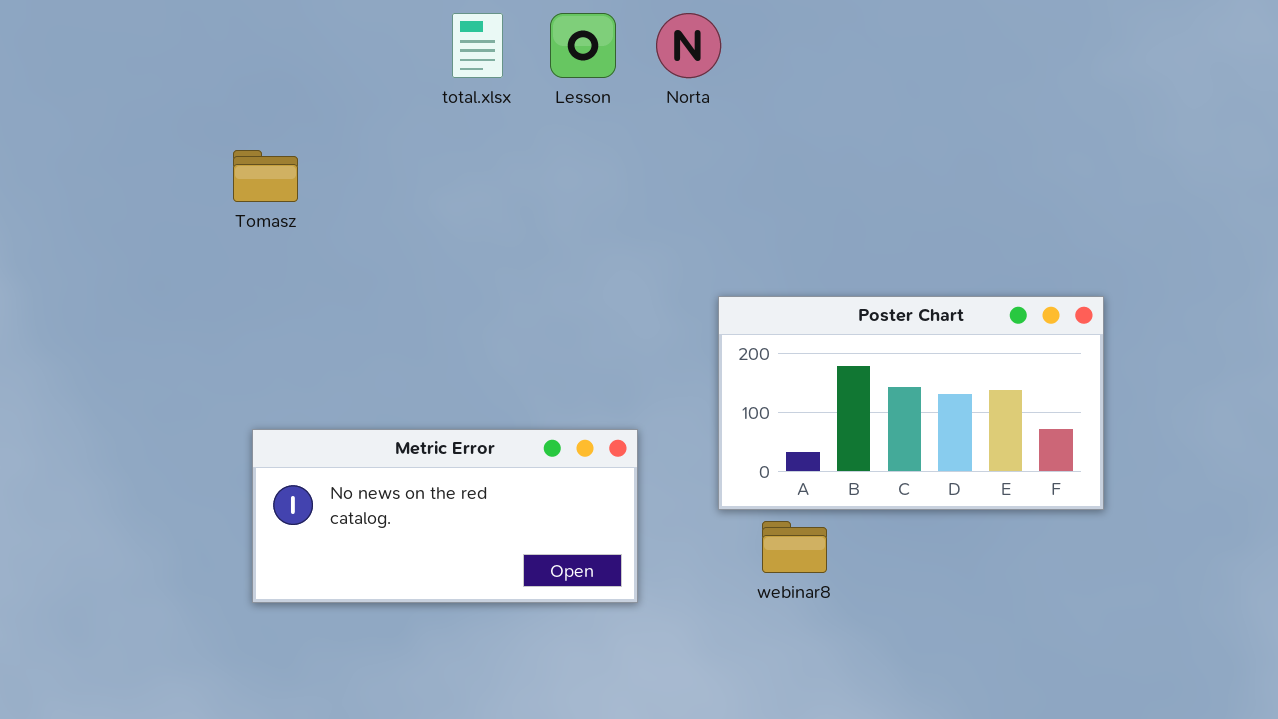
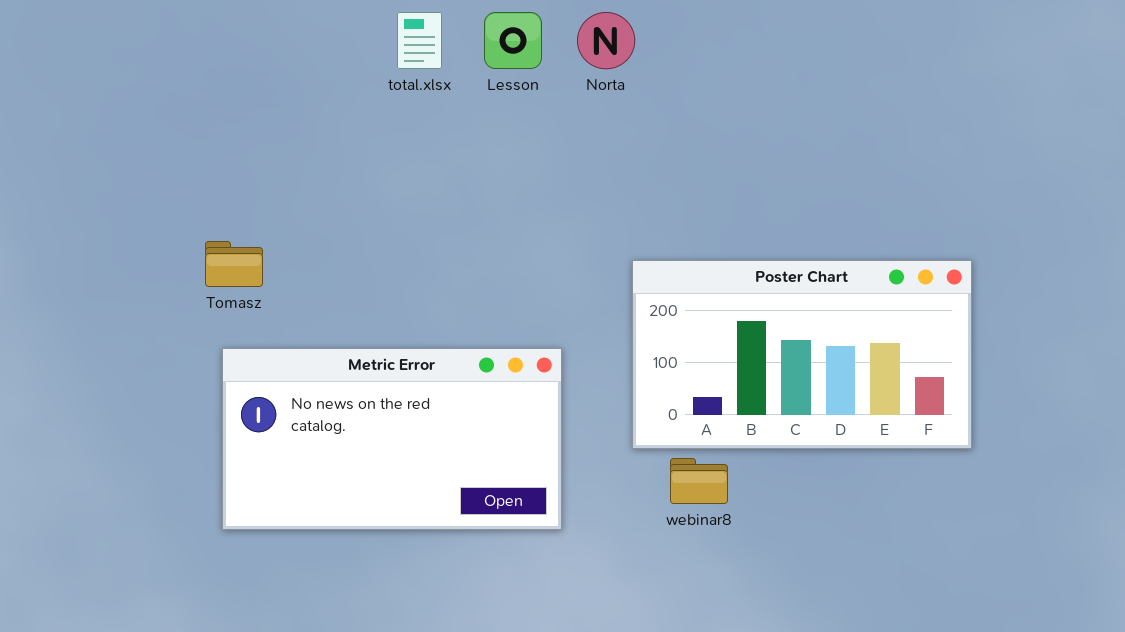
Tomasz: [233,150,298,202] -> [205,241,263,287], moved
Metric Error: [252,429,638,603] -> [222,348,562,530], resized

